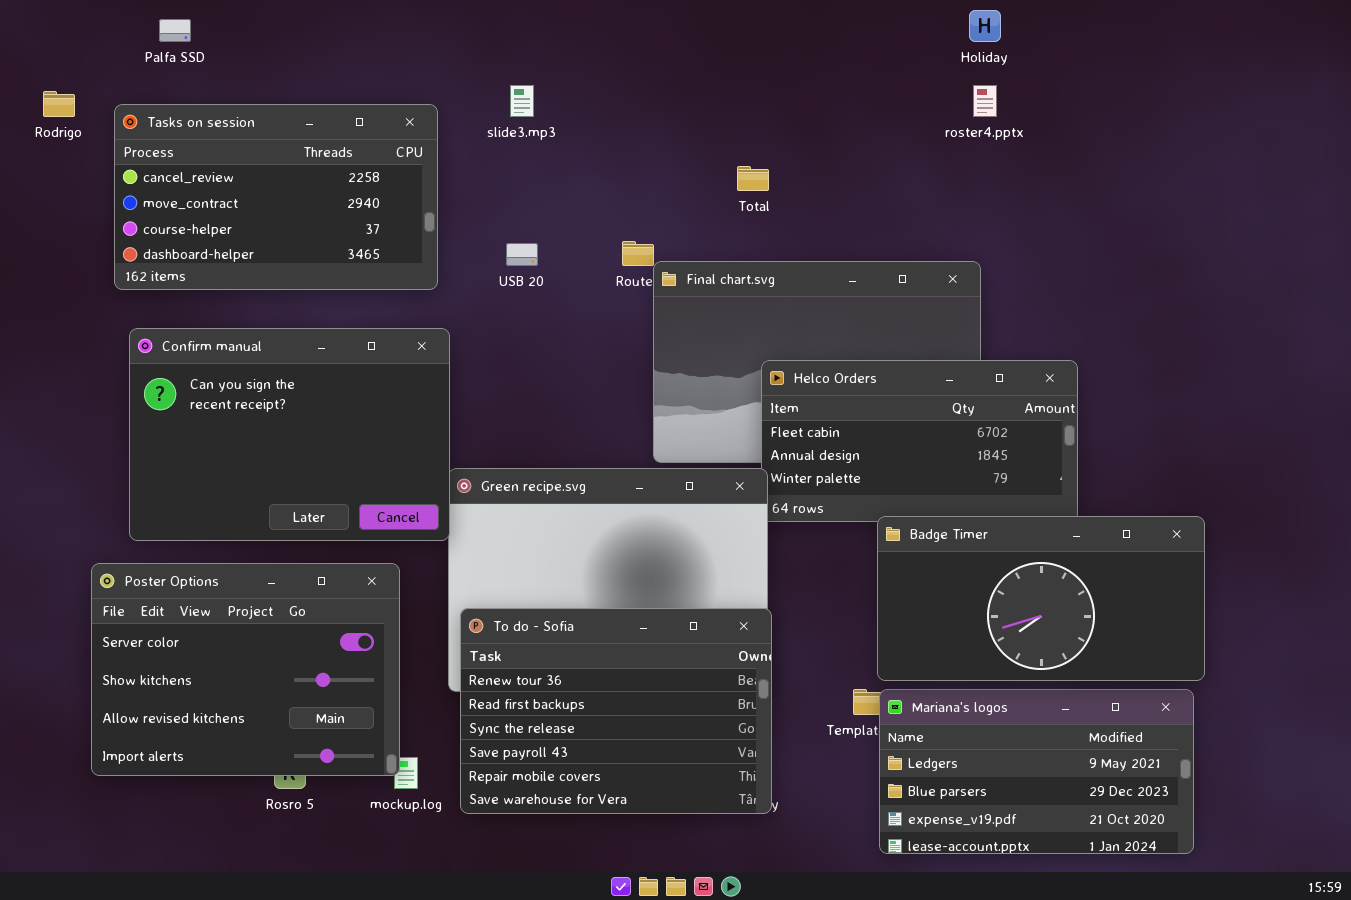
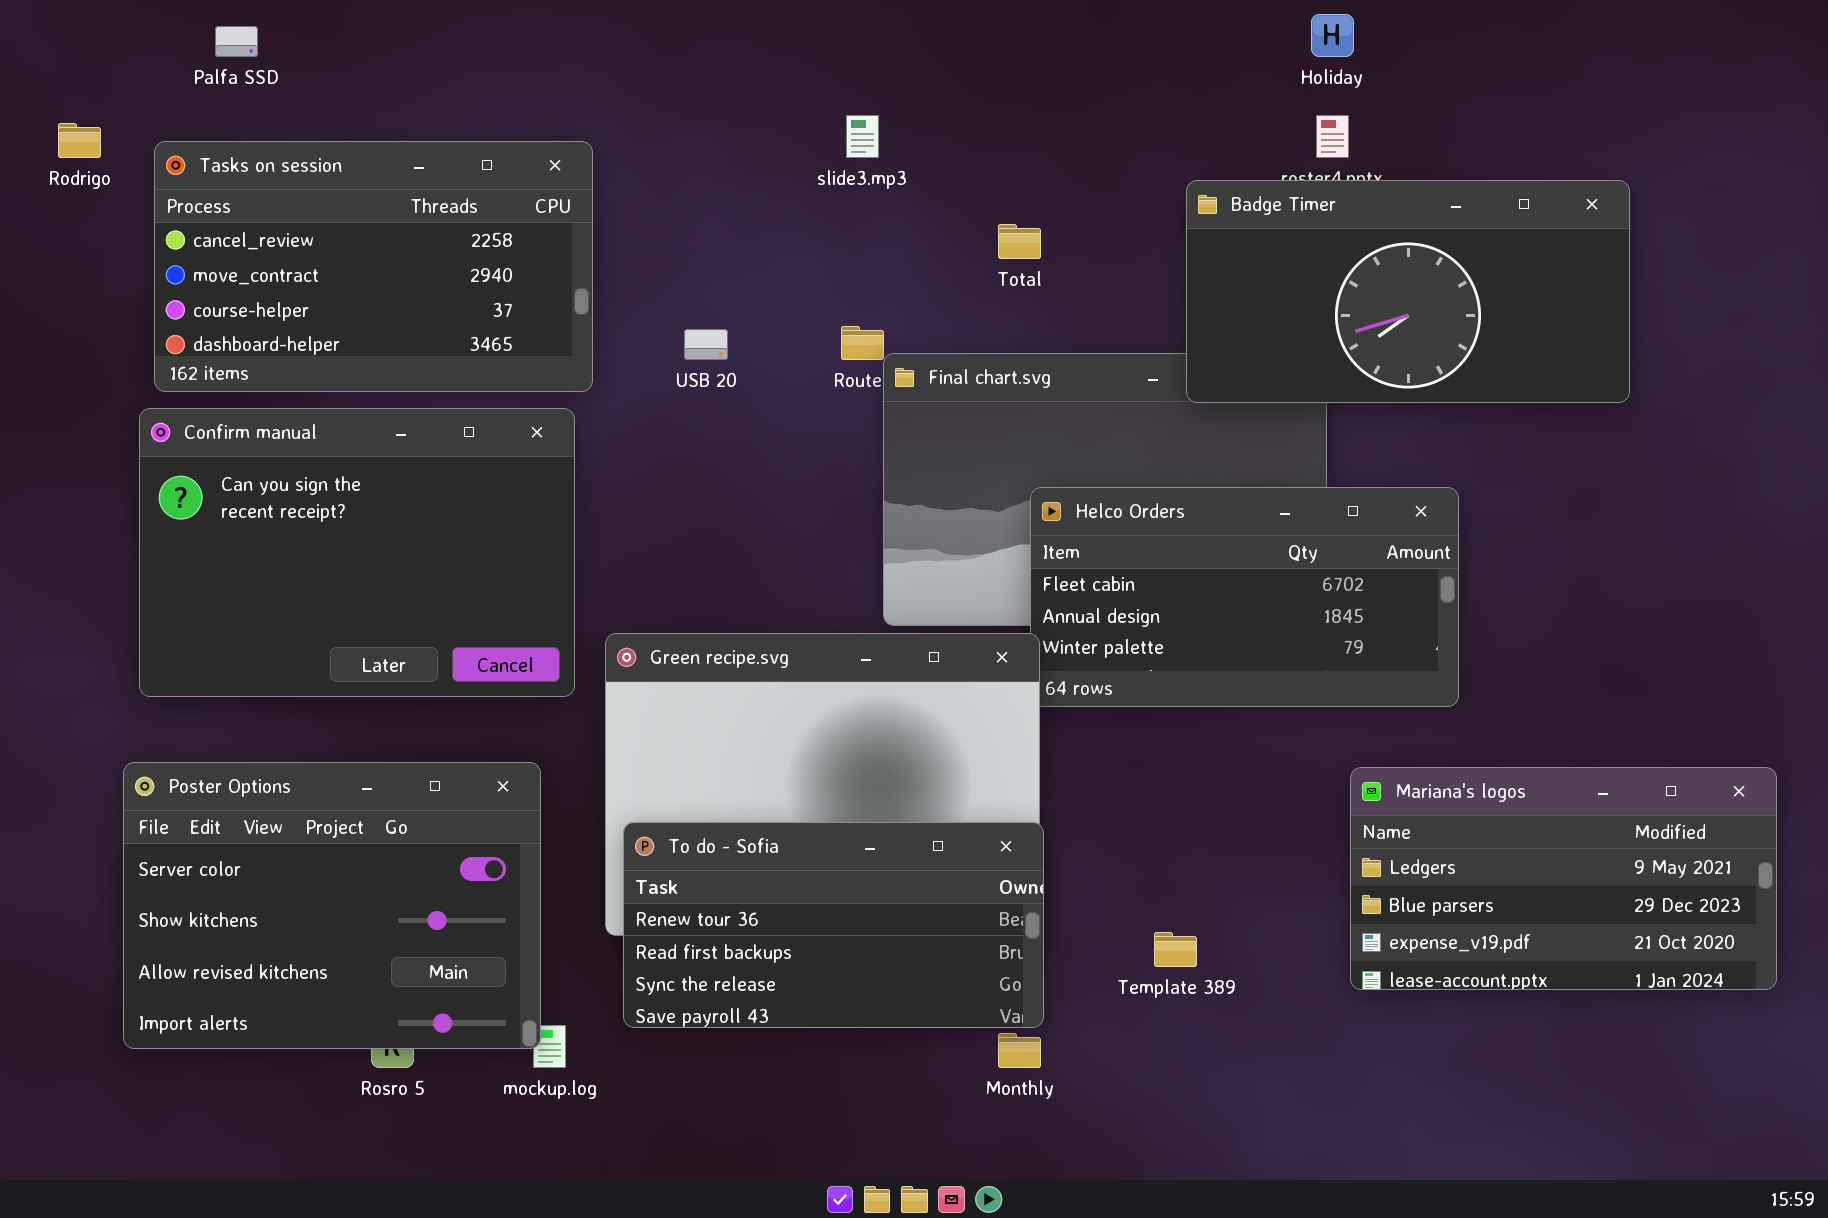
slide3.mp3: [510,85,534,117] -> [846,115,879,158], moved
Confirm manual: [129,328,450,541] -> [139,408,575,697], moved
Badge Timer: [877,516,1205,681] -> [1186,180,1630,403], moved
To do - Sofia: [460,608,772,814] -> [623,822,1044,1028], resized
Mariana's logos: [879,689,1194,854] -> [1350,767,1777,990], moved

